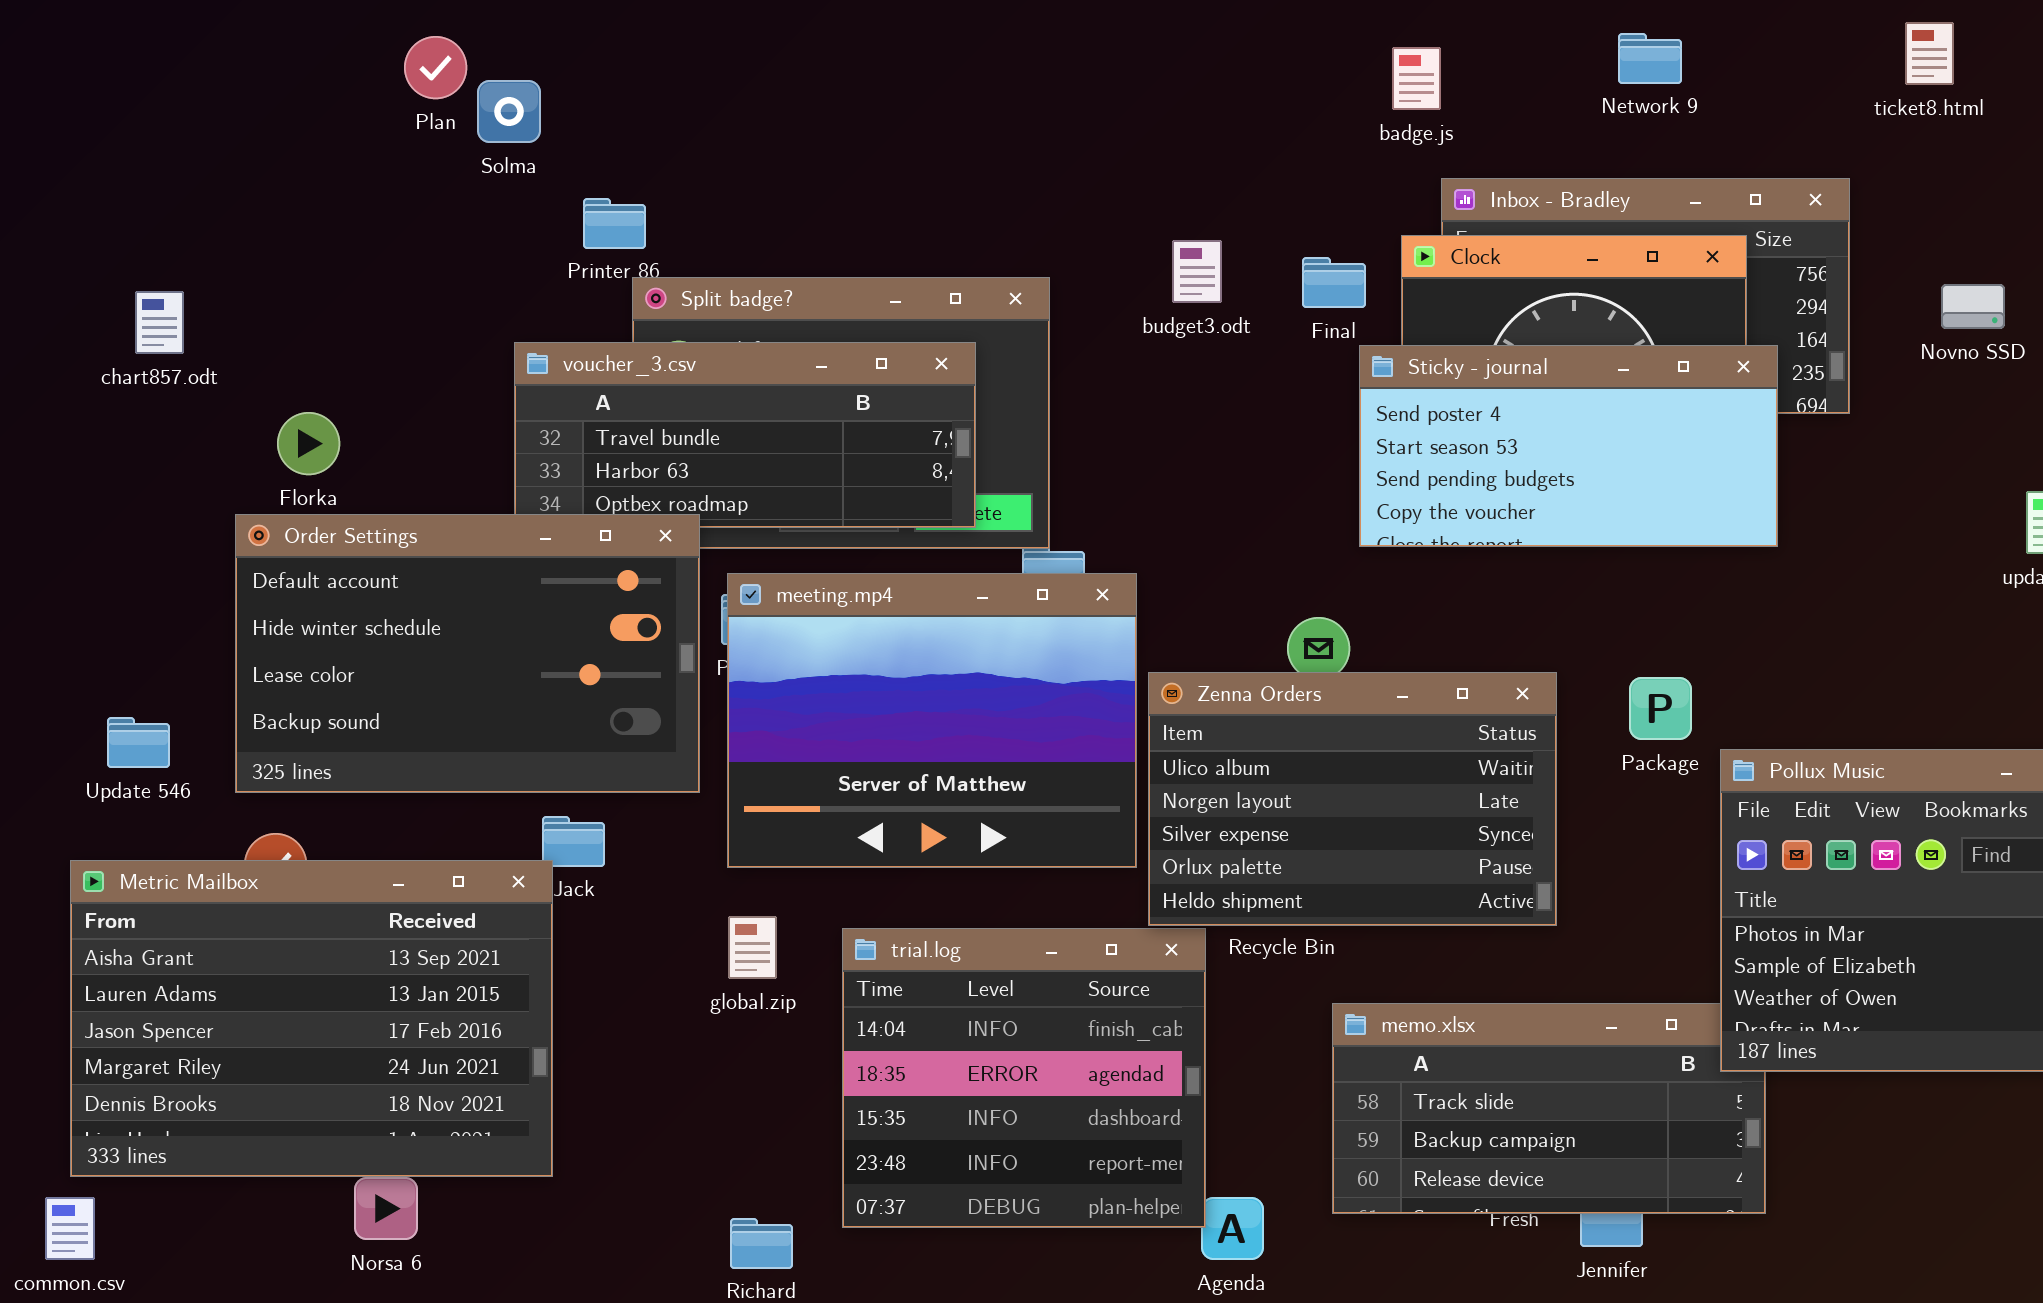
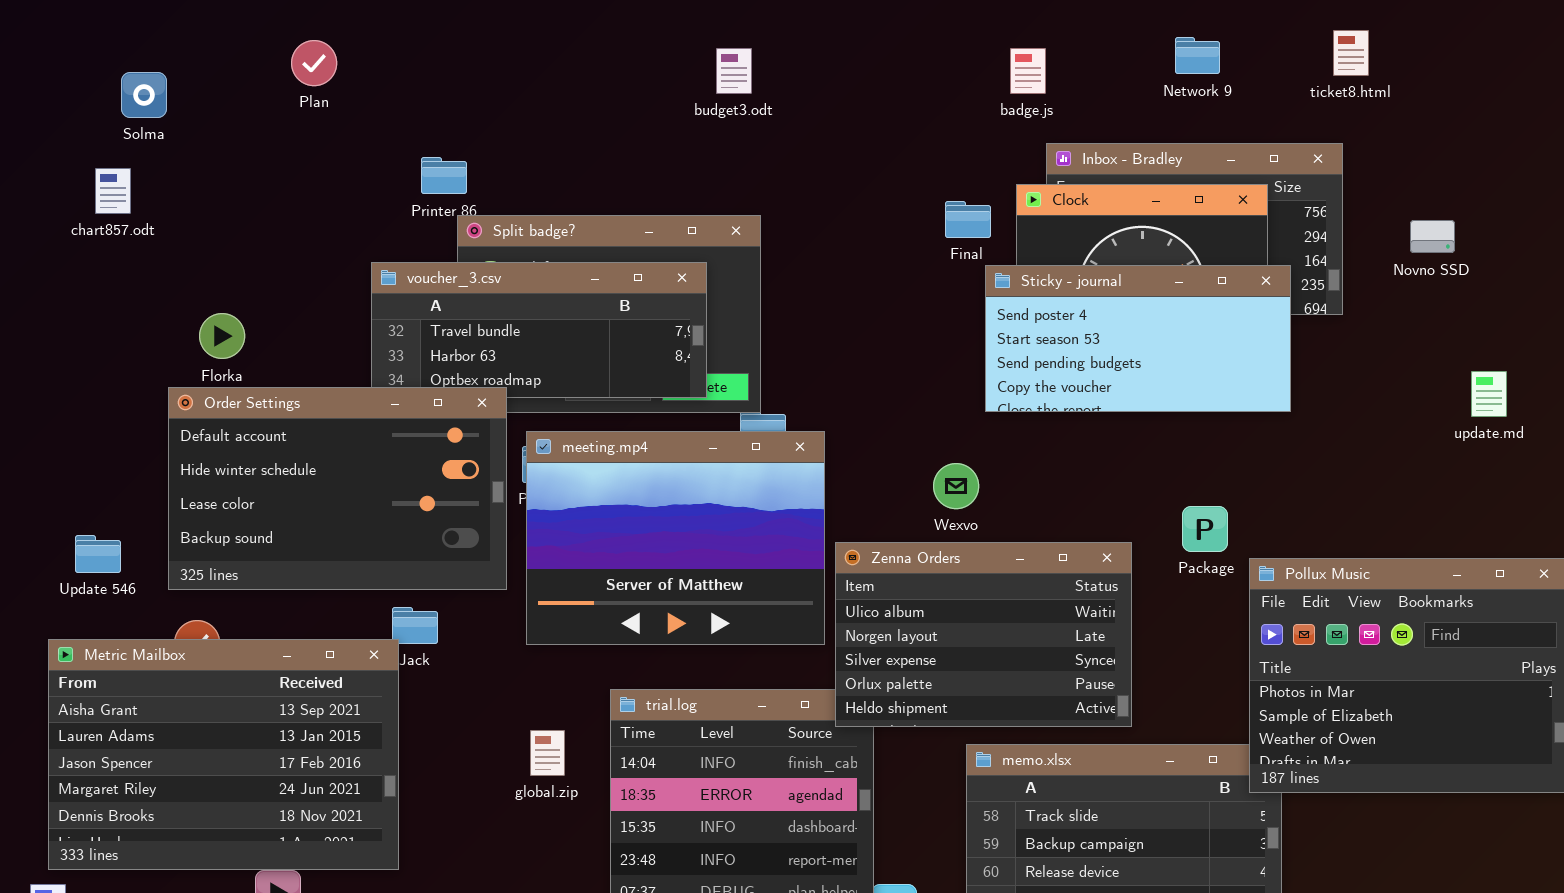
ticket8.html: [1905,22,1954,85] -> [1333,30,1369,76], moved
Solma: [477,80,541,143] -> [121,72,167,118], moved
budget3.odt: [1172,240,1222,303] -> [716,48,752,94], moved
chart857.odt: [135,291,184,354] -> [95,168,131,214], moved
Zenna Orders: [1148,672,1557,926] -> [835,542,1132,727], moved
global.zip: [728,916,777,979] -> [530,730,565,776], moved

